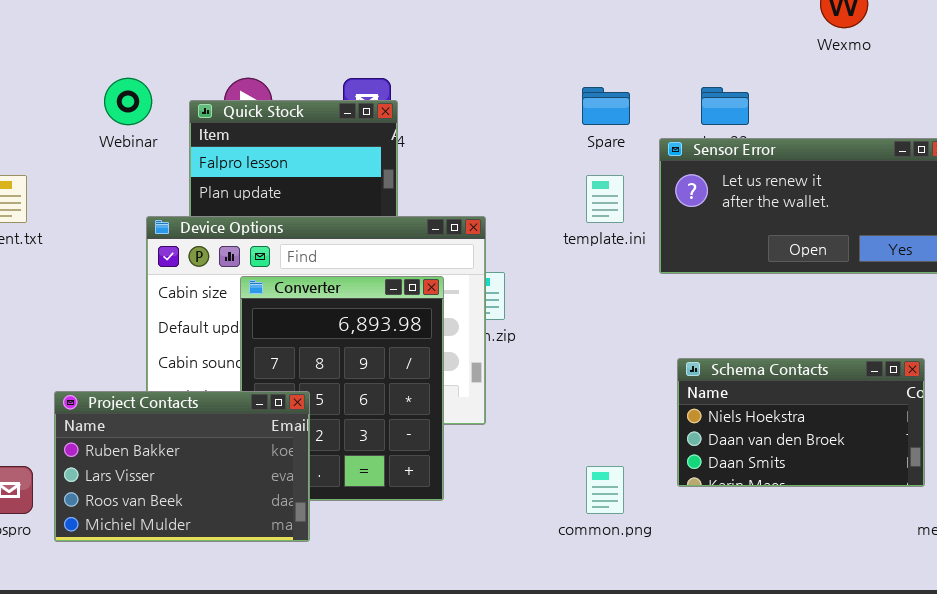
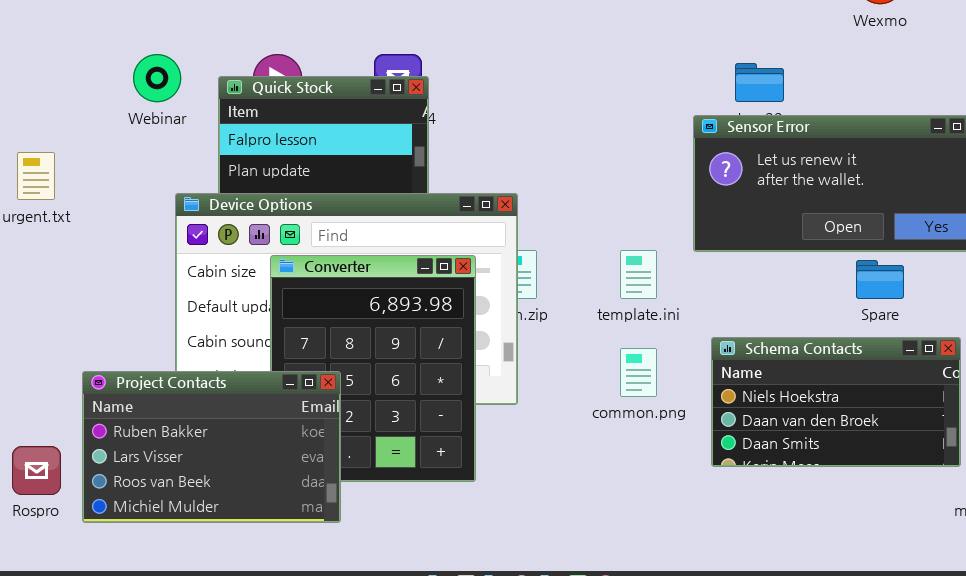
Spare: [582,87,630,125] -> [856,260,904,299], moved
template.ini: [586,175,624,223] -> [620,250,657,299], moved
common.png: [586,466,624,514] -> [620,348,657,397], moved

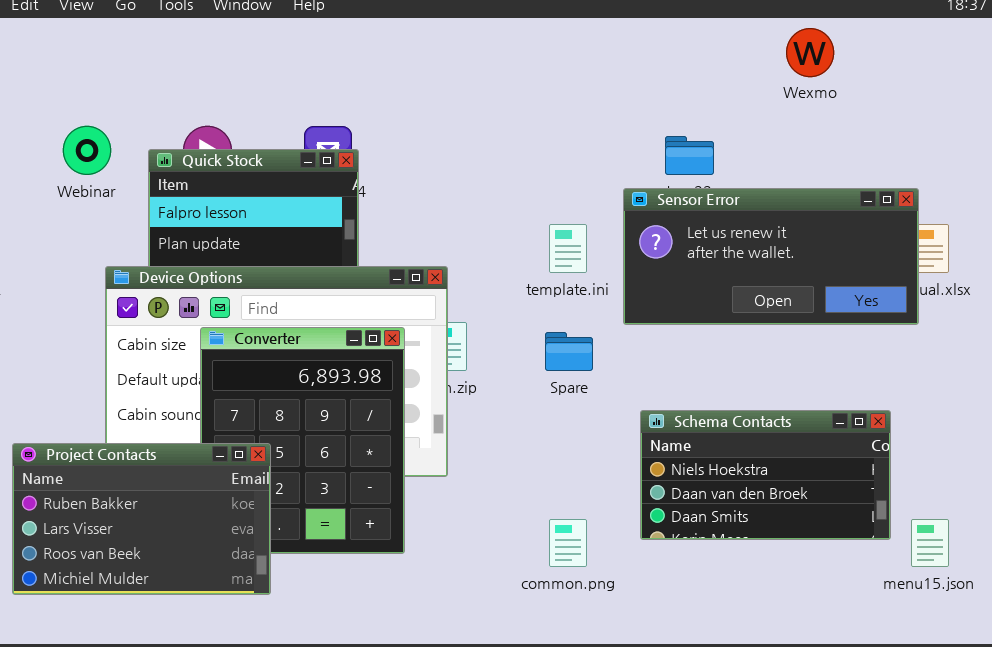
template.ini: [620,250,657,299] -> [549,224,587,273], moved
Spare: [856,260,904,299] -> [545,332,593,371], moved
common.png: [620,348,657,397] -> [549,519,587,567], moved

